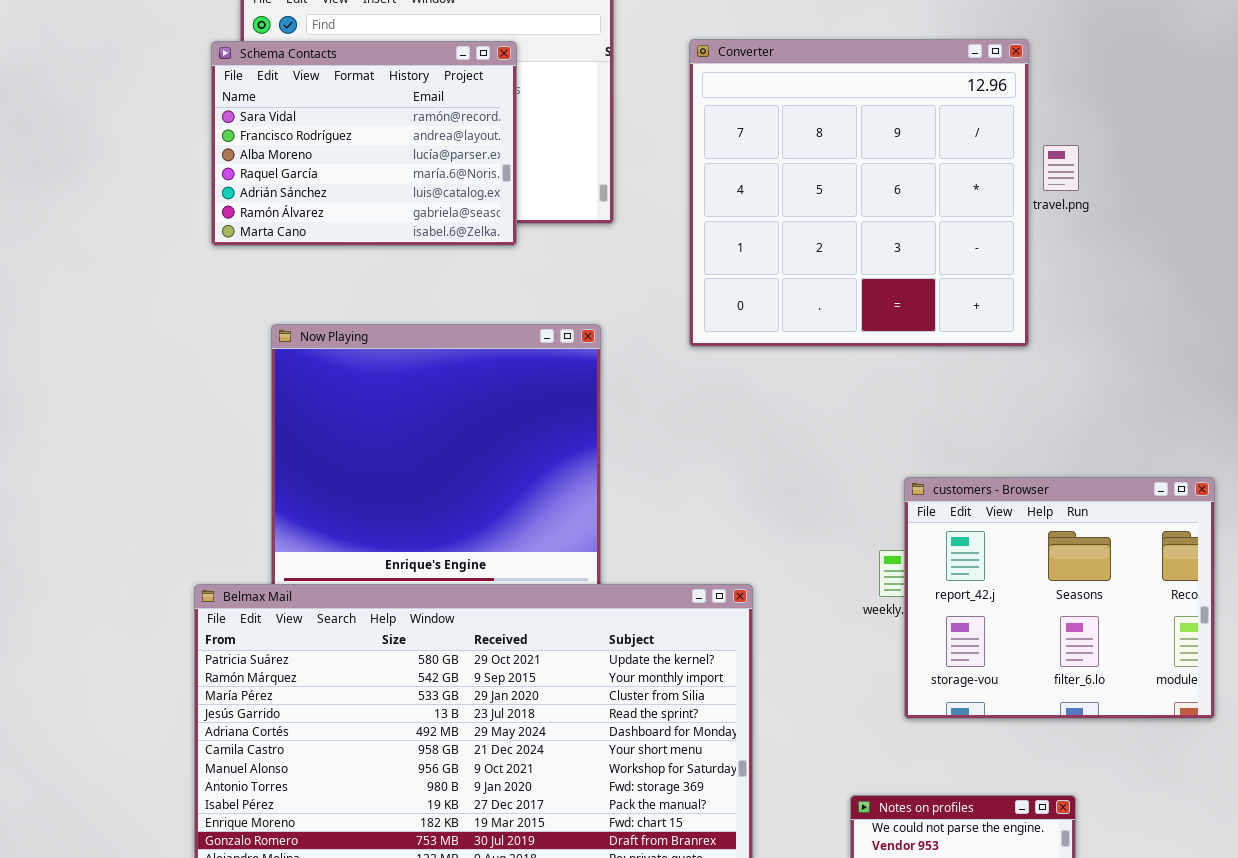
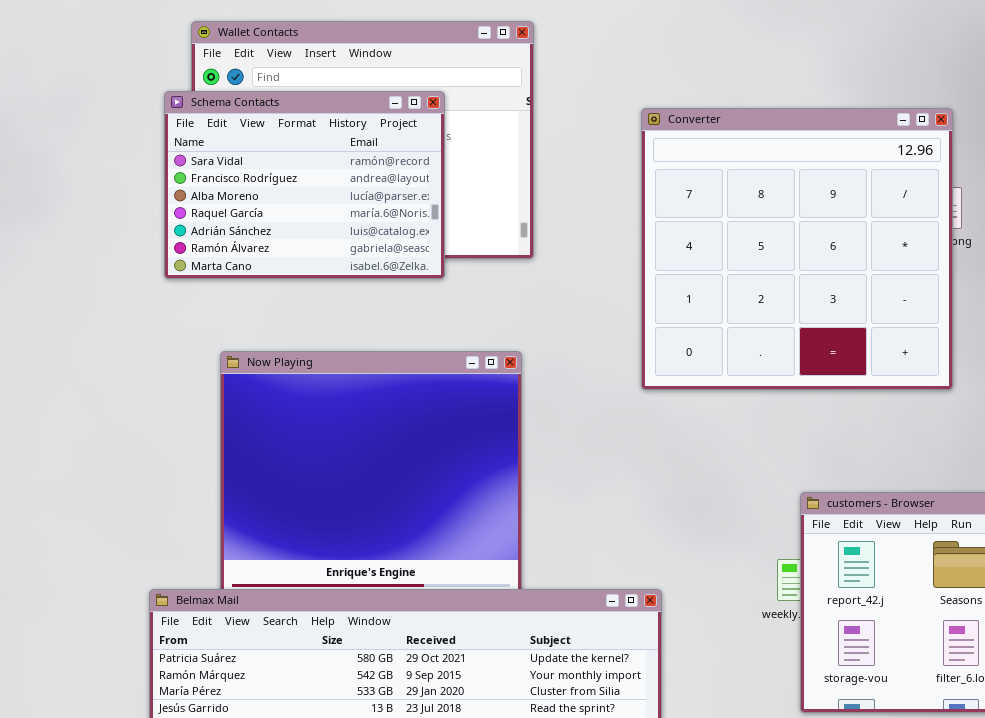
Converter: [689,39,1029,347] -> [641,108,953,390], moved

